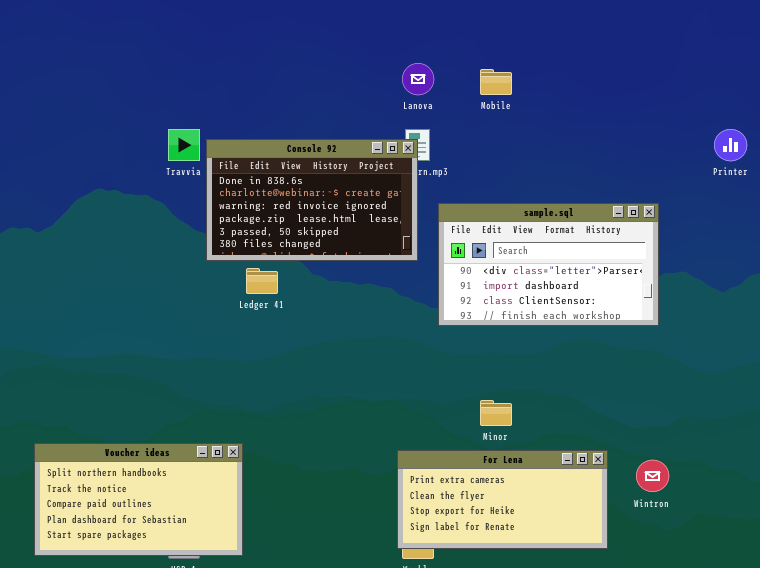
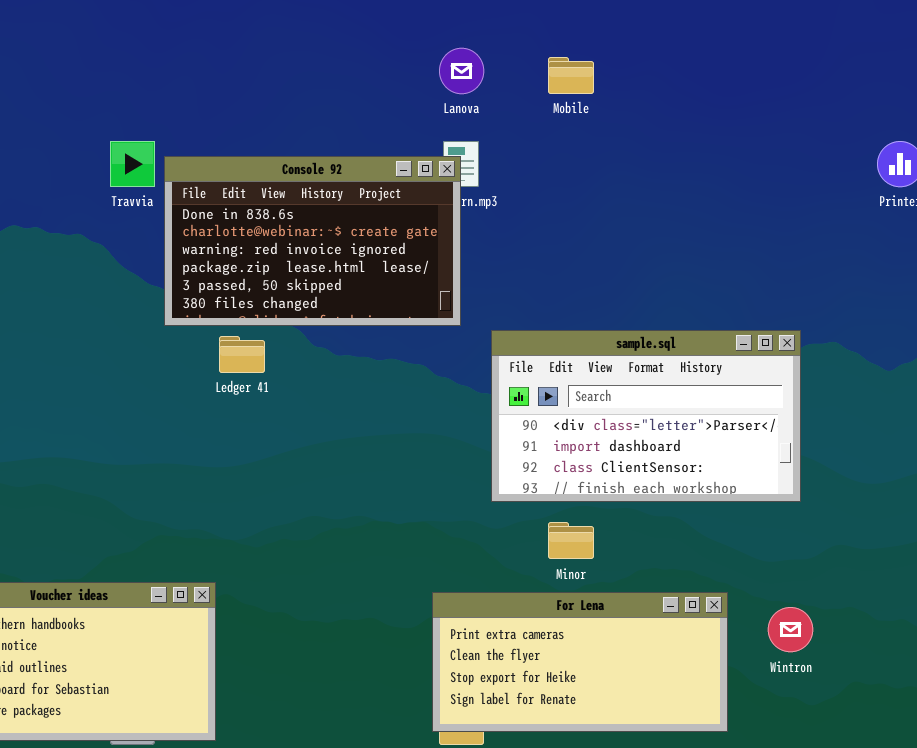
sample.sql: [438,203,659,326] -> [491,330,801,502], moved

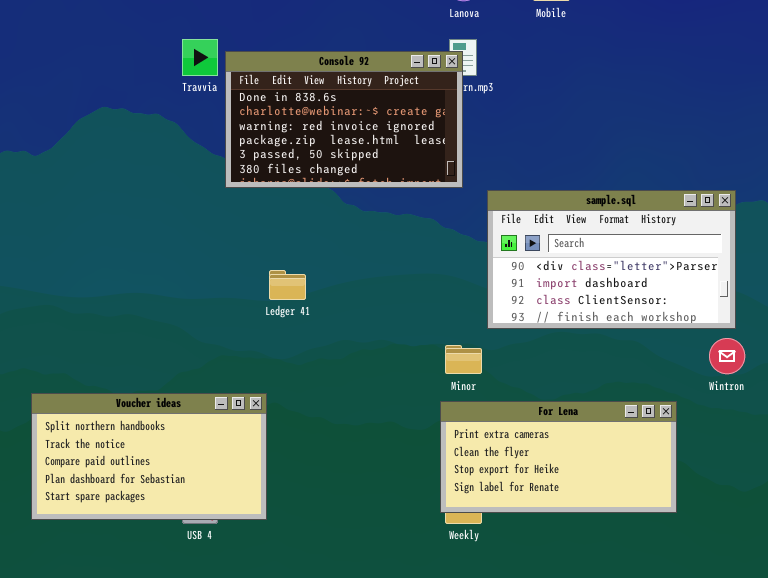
Ledger 41: [219,336,265,373] -> [269,270,306,300], moved
Minor: [548,522,594,559] -> [445,345,482,374], moved
Wintron: [768,607,813,652] -> [709,338,745,374], moved

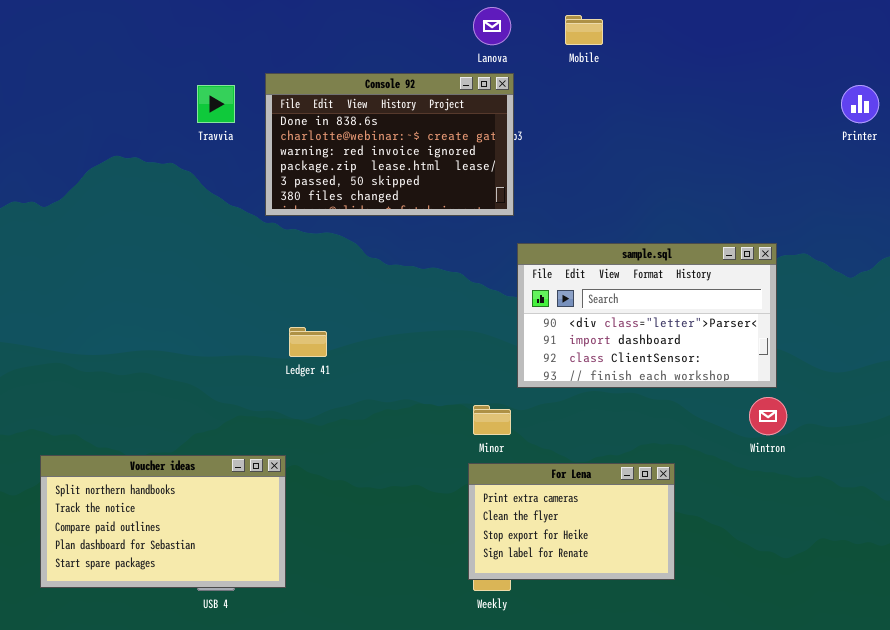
Console 92: [225,51,463,188] -> [265,73,514,216], moved
For Lena: [440,401,677,513] -> [468,463,675,580], resized

